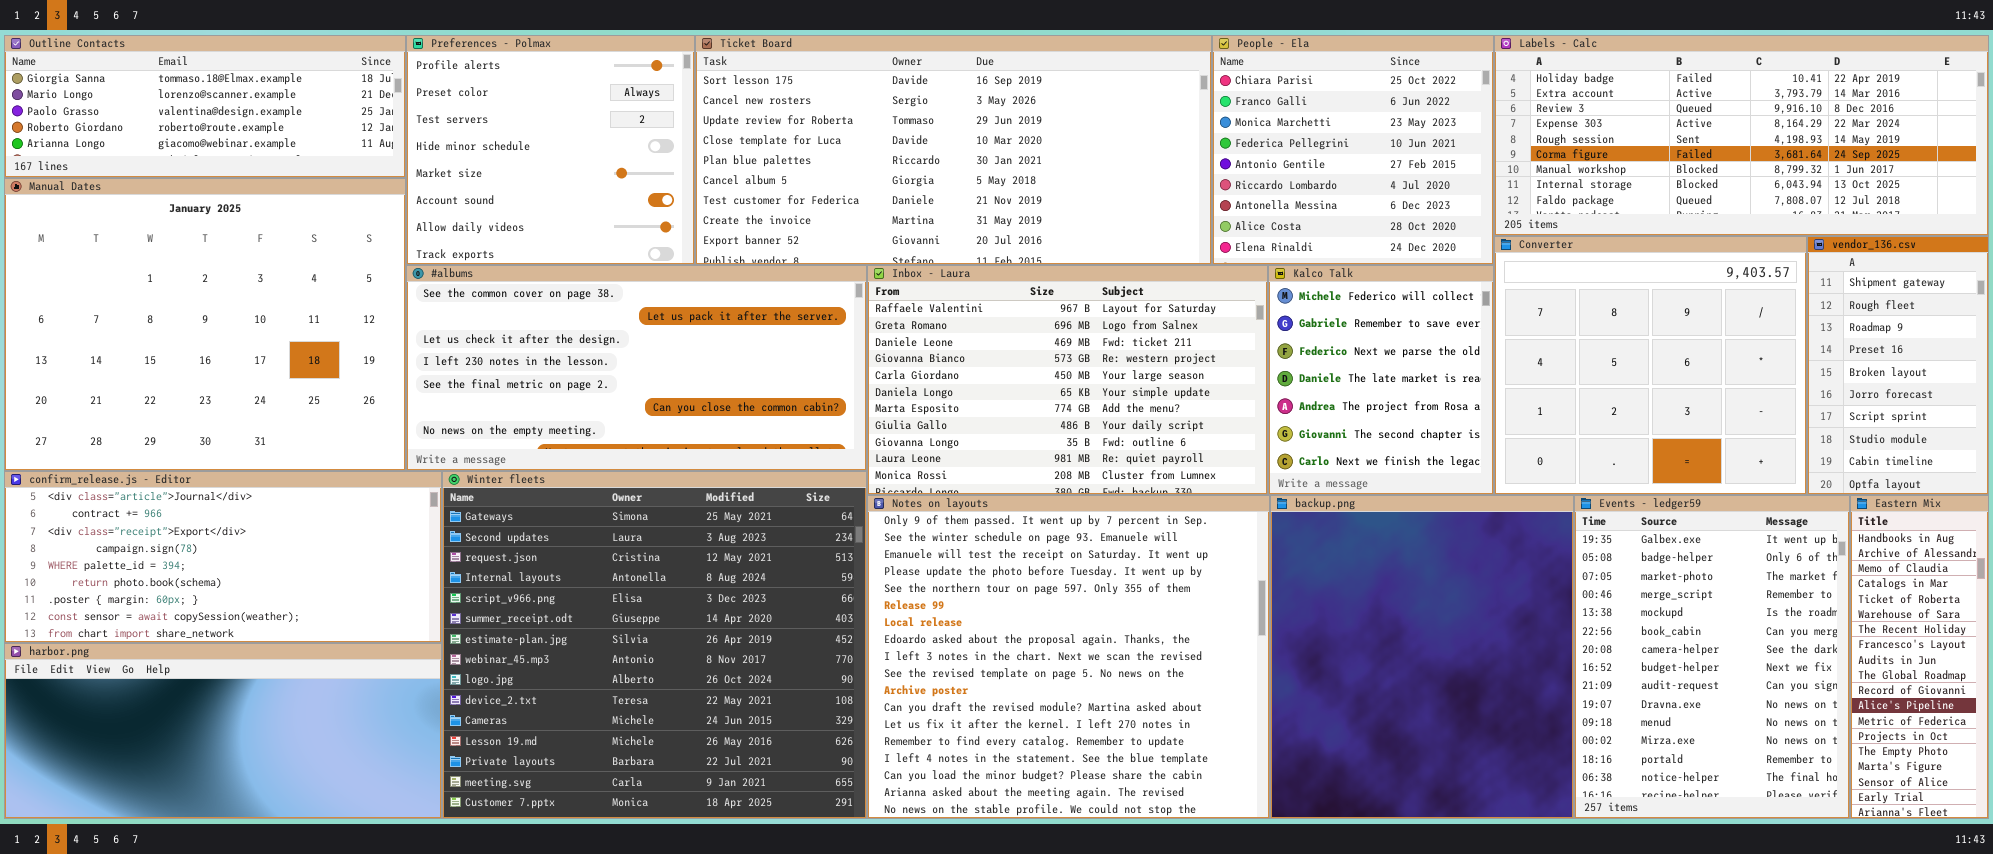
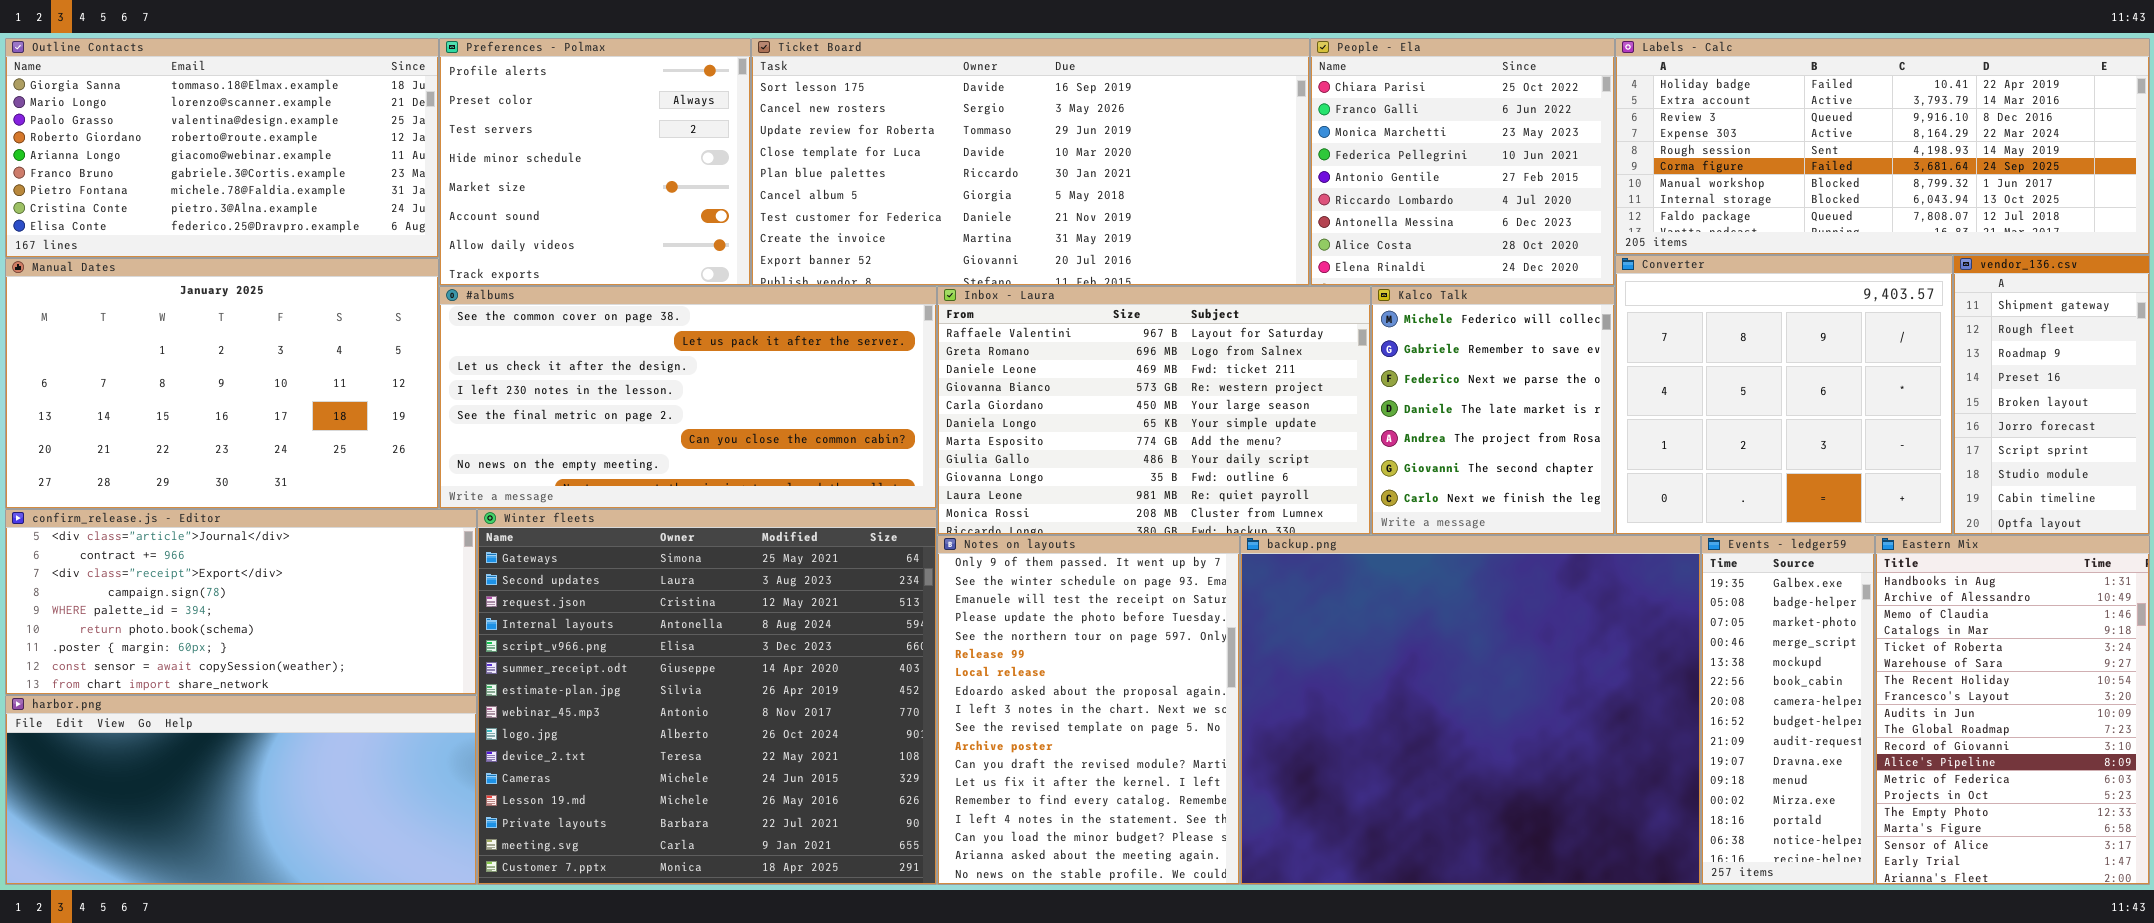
Outline Contacts: [4,35,406,178] -> [5,38,439,258], resized
Manual Dates: [4,178,406,471] -> [5,258,439,509], resized
Notes on layouts: [867,495,1270,819] -> [937,535,1240,885], resized
backup.png: [1270,495,1574,819] -> [1240,535,1701,885], resized
Events - ledger59: [1574,495,1850,819] -> [1701,535,1875,885], resized
Eastern Mix: [1850,495,1989,819] -> [1875,535,2150,885], resized

